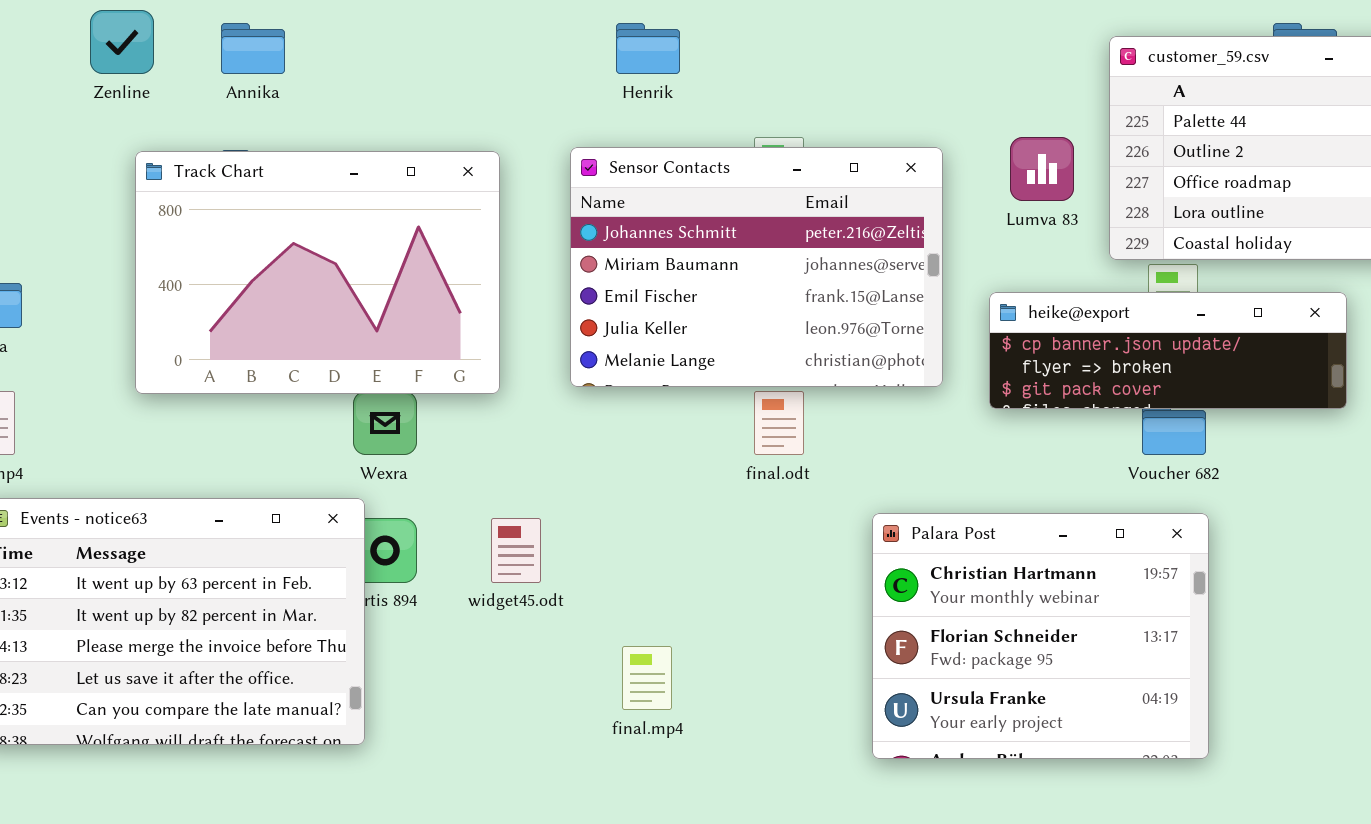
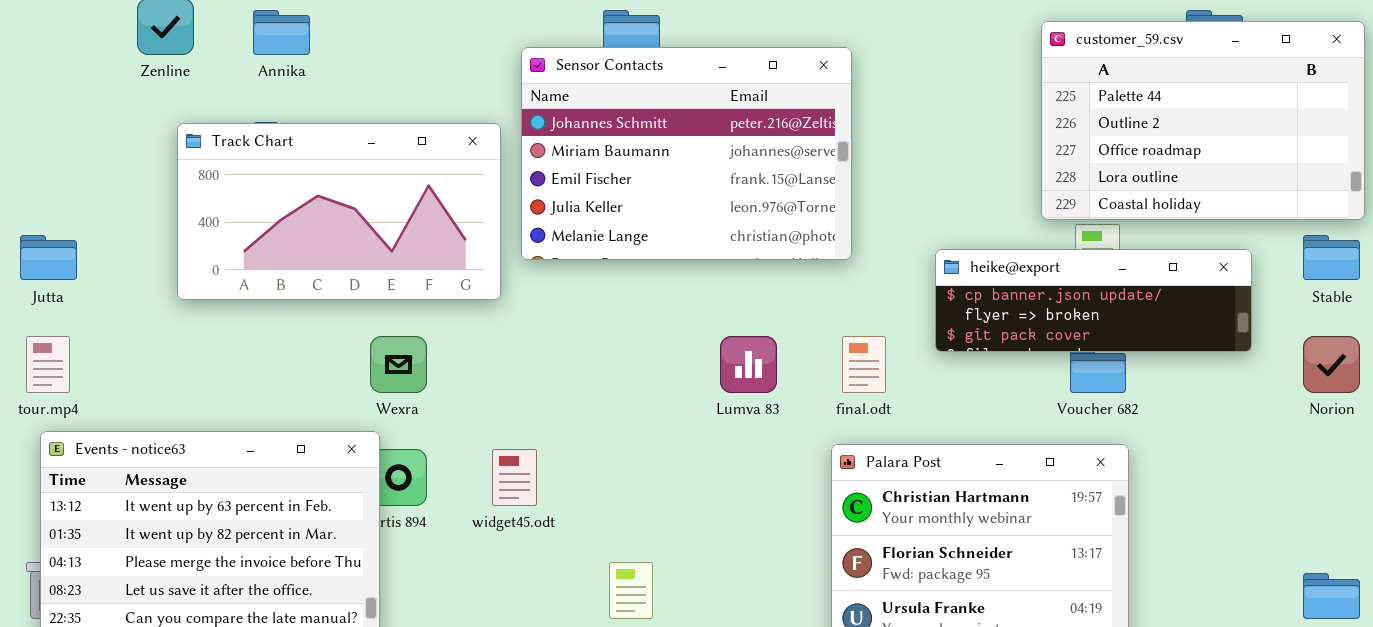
Lumva 83: [1010,137,1074,201] -> [720,336,777,393], moved
Sensor Contacts: [570,147,943,387] -> [521,47,852,260], moved
Track Chart: [135,151,500,394] -> [177,123,501,300], resized
final.odt: [754,391,804,455] -> [842,336,886,393], moved

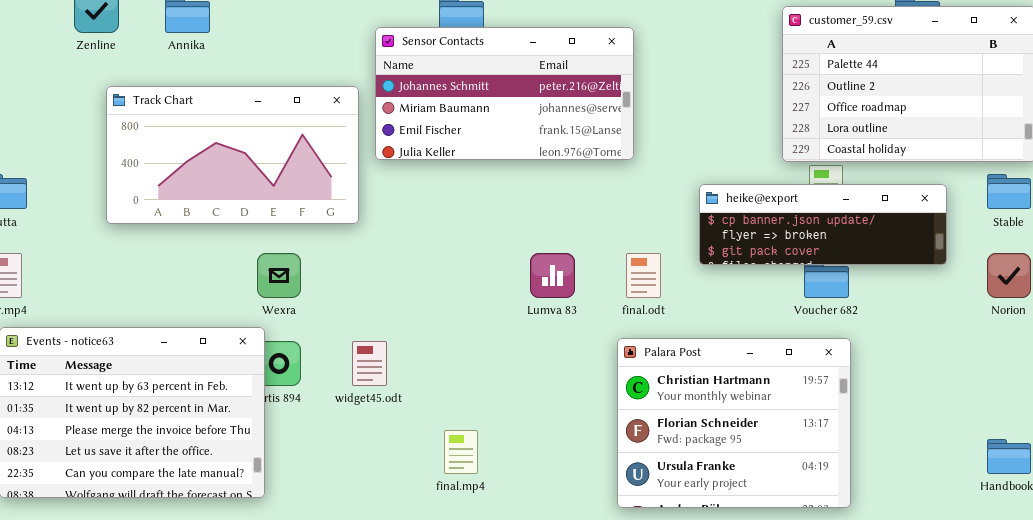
Sensor Contacts: [521,47,852,260] -> [375,27,634,160], resized

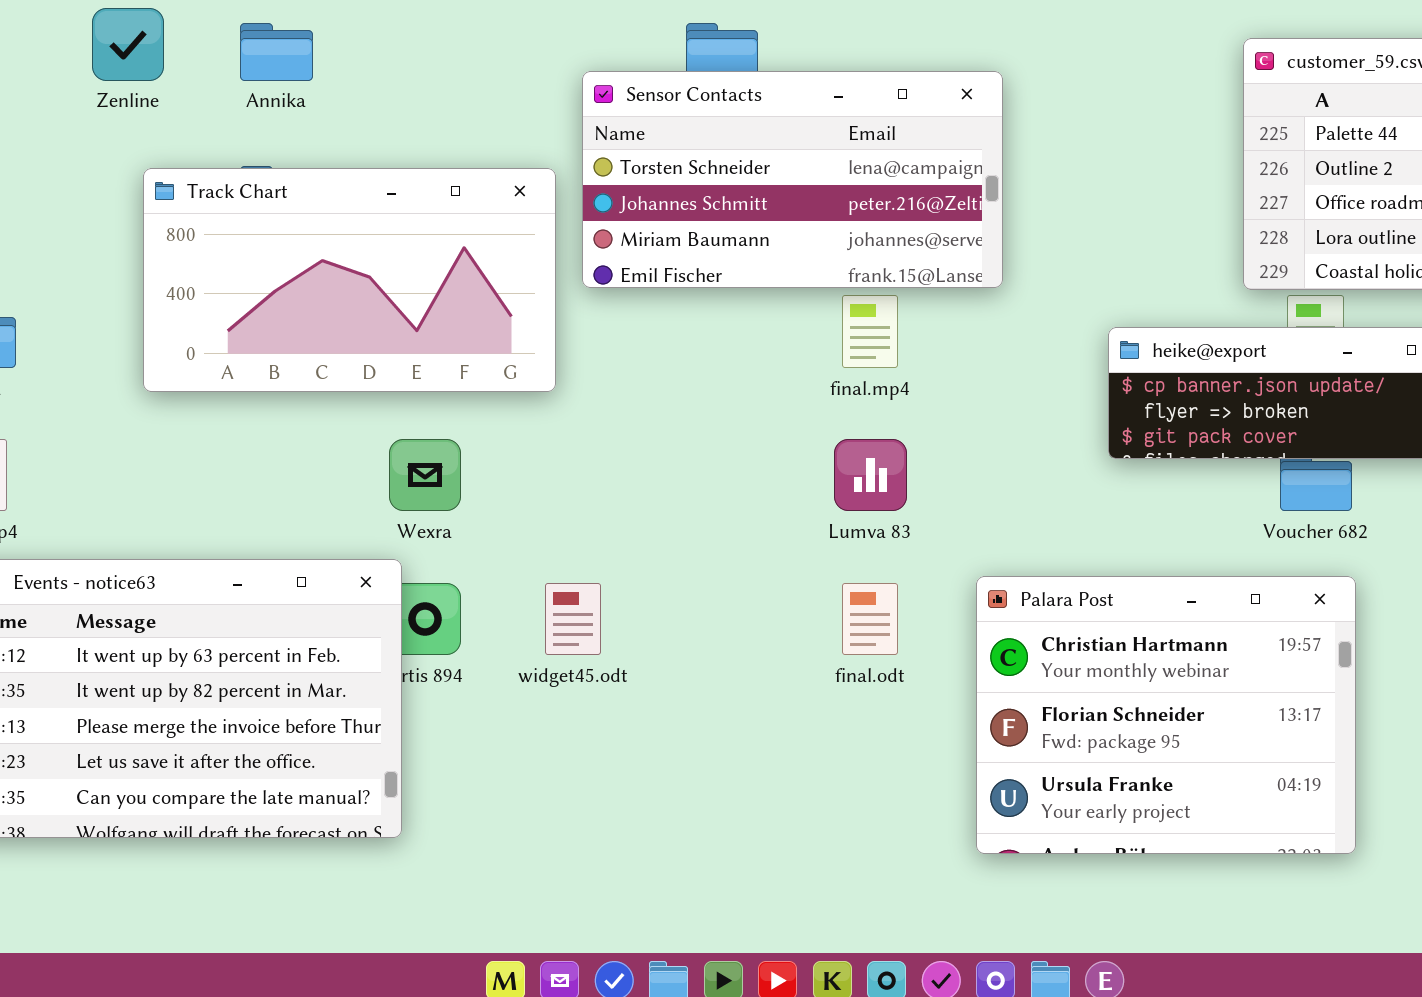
Sensor Contacts: [375,27,634,160] -> [582,71,1003,288], scrolled up 1 row
final.odt: [626,253,661,298] -> [842,583,898,655], moved
final.mp4: [444,430,478,474] -> [842,295,898,368], moved

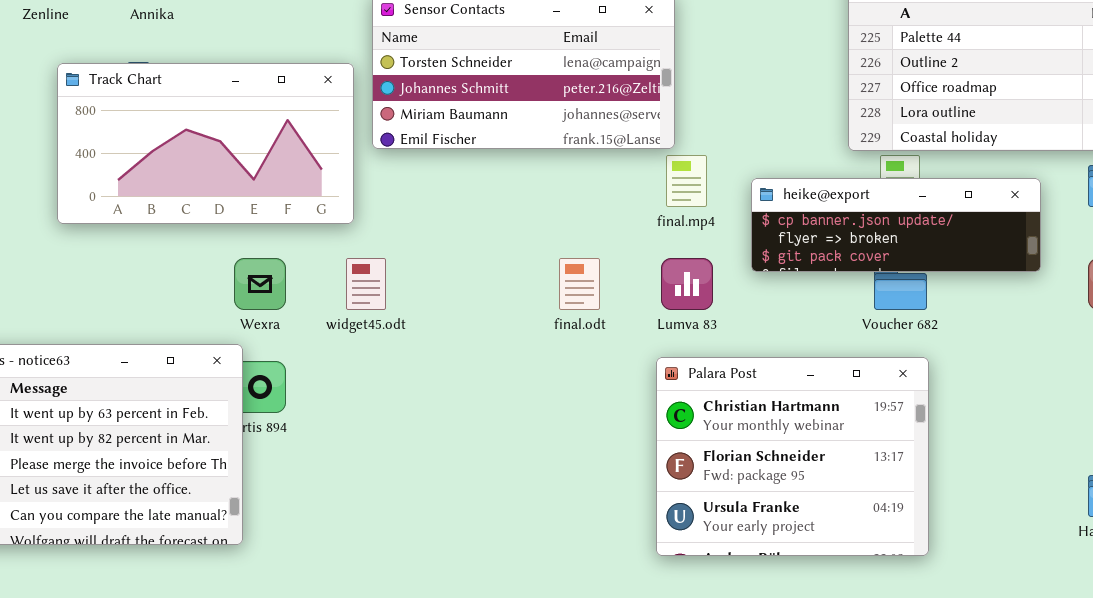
final.mp4: [842,295,898,368] -> [666,155,707,207], moved
Lumva 83: [834,439,907,511] -> [661,258,713,310], moved
widget45.odt: [545,583,601,655] -> [346,258,386,310], moved
final.odt: [842,583,898,655] -> [559,258,600,310], moved

